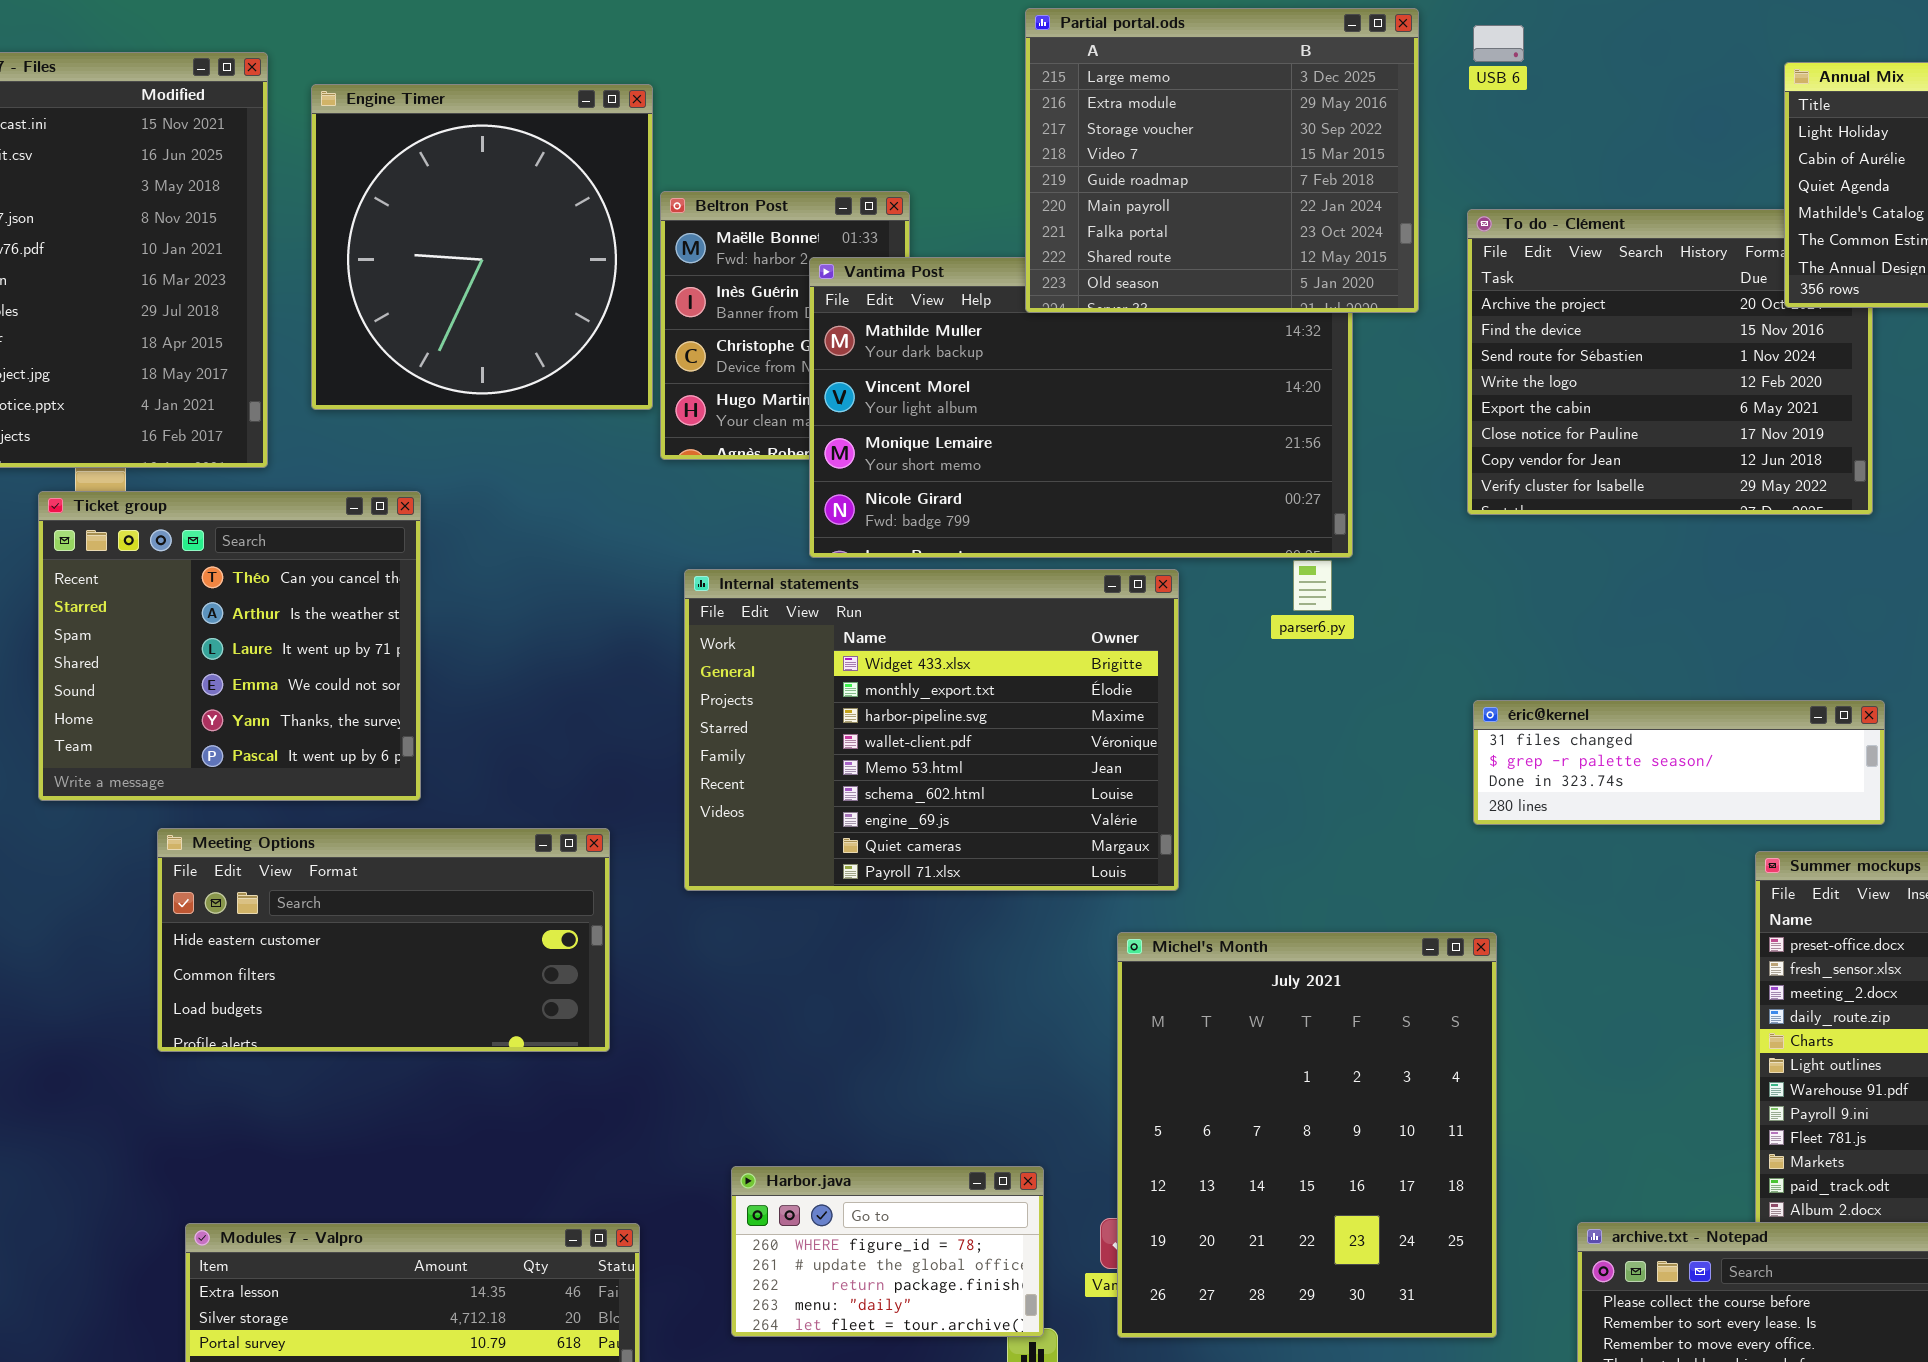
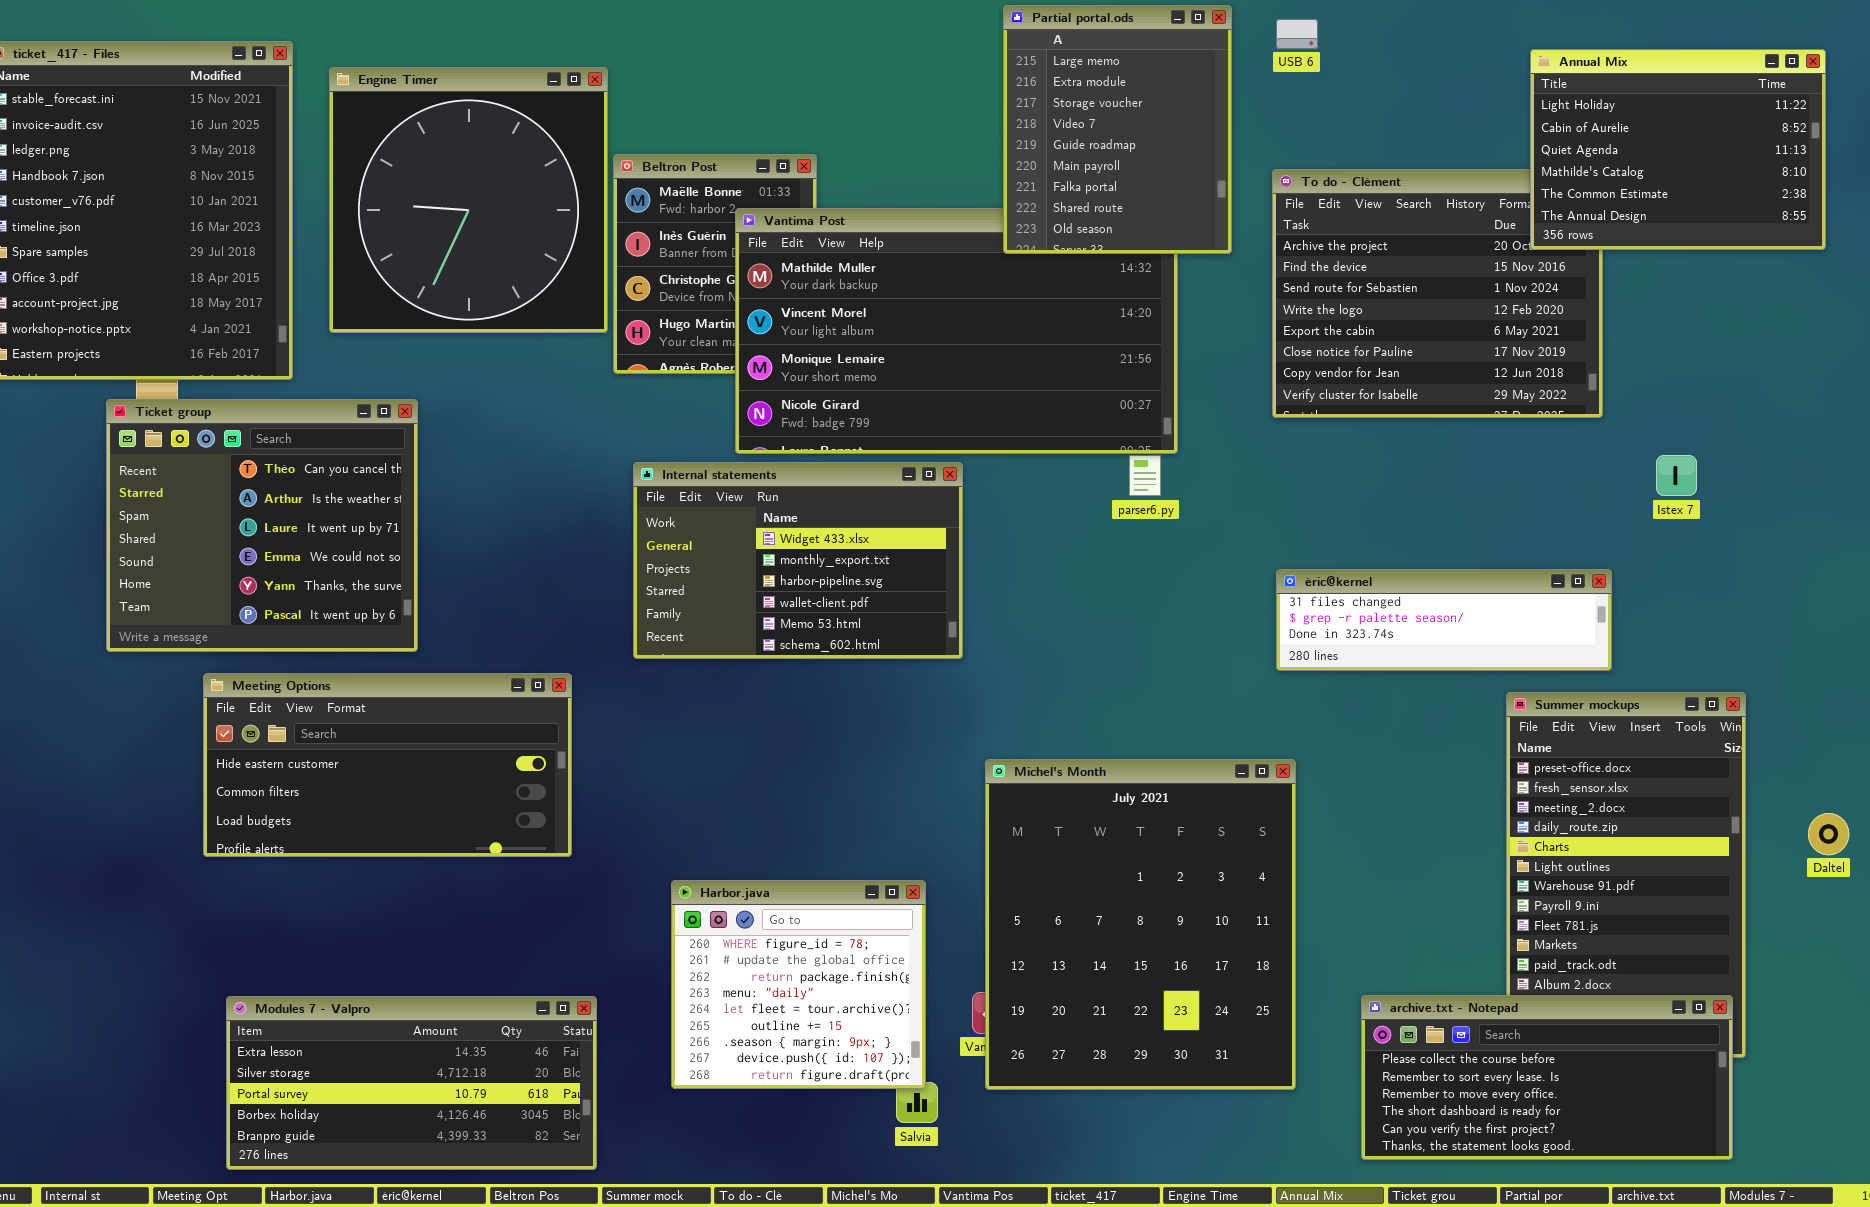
Partial portal.ods: [1025,8,1419,313] -> [1003,5,1232,254], resized
Internal statements: [684,569,1179,891] -> [633,462,963,659], resized
Harbor.java: [731,1166,1044,1337] -> [671,880,926,1089], resized

